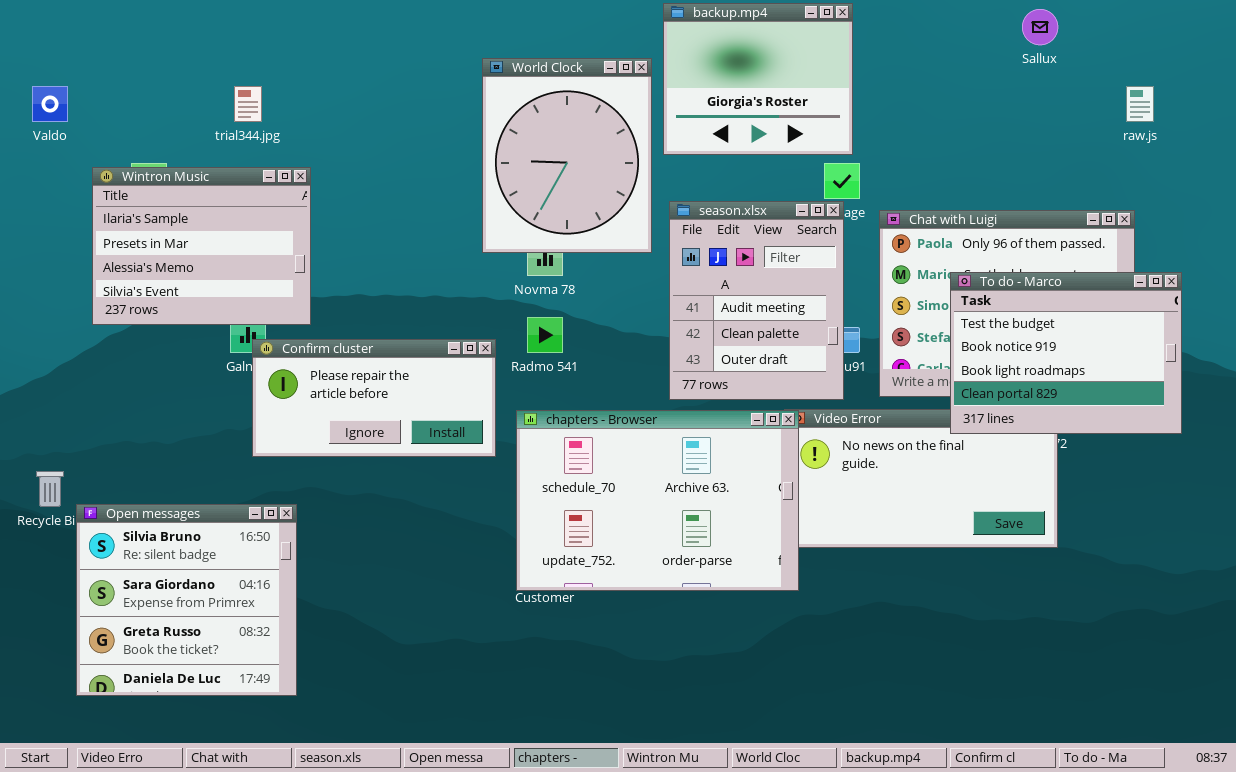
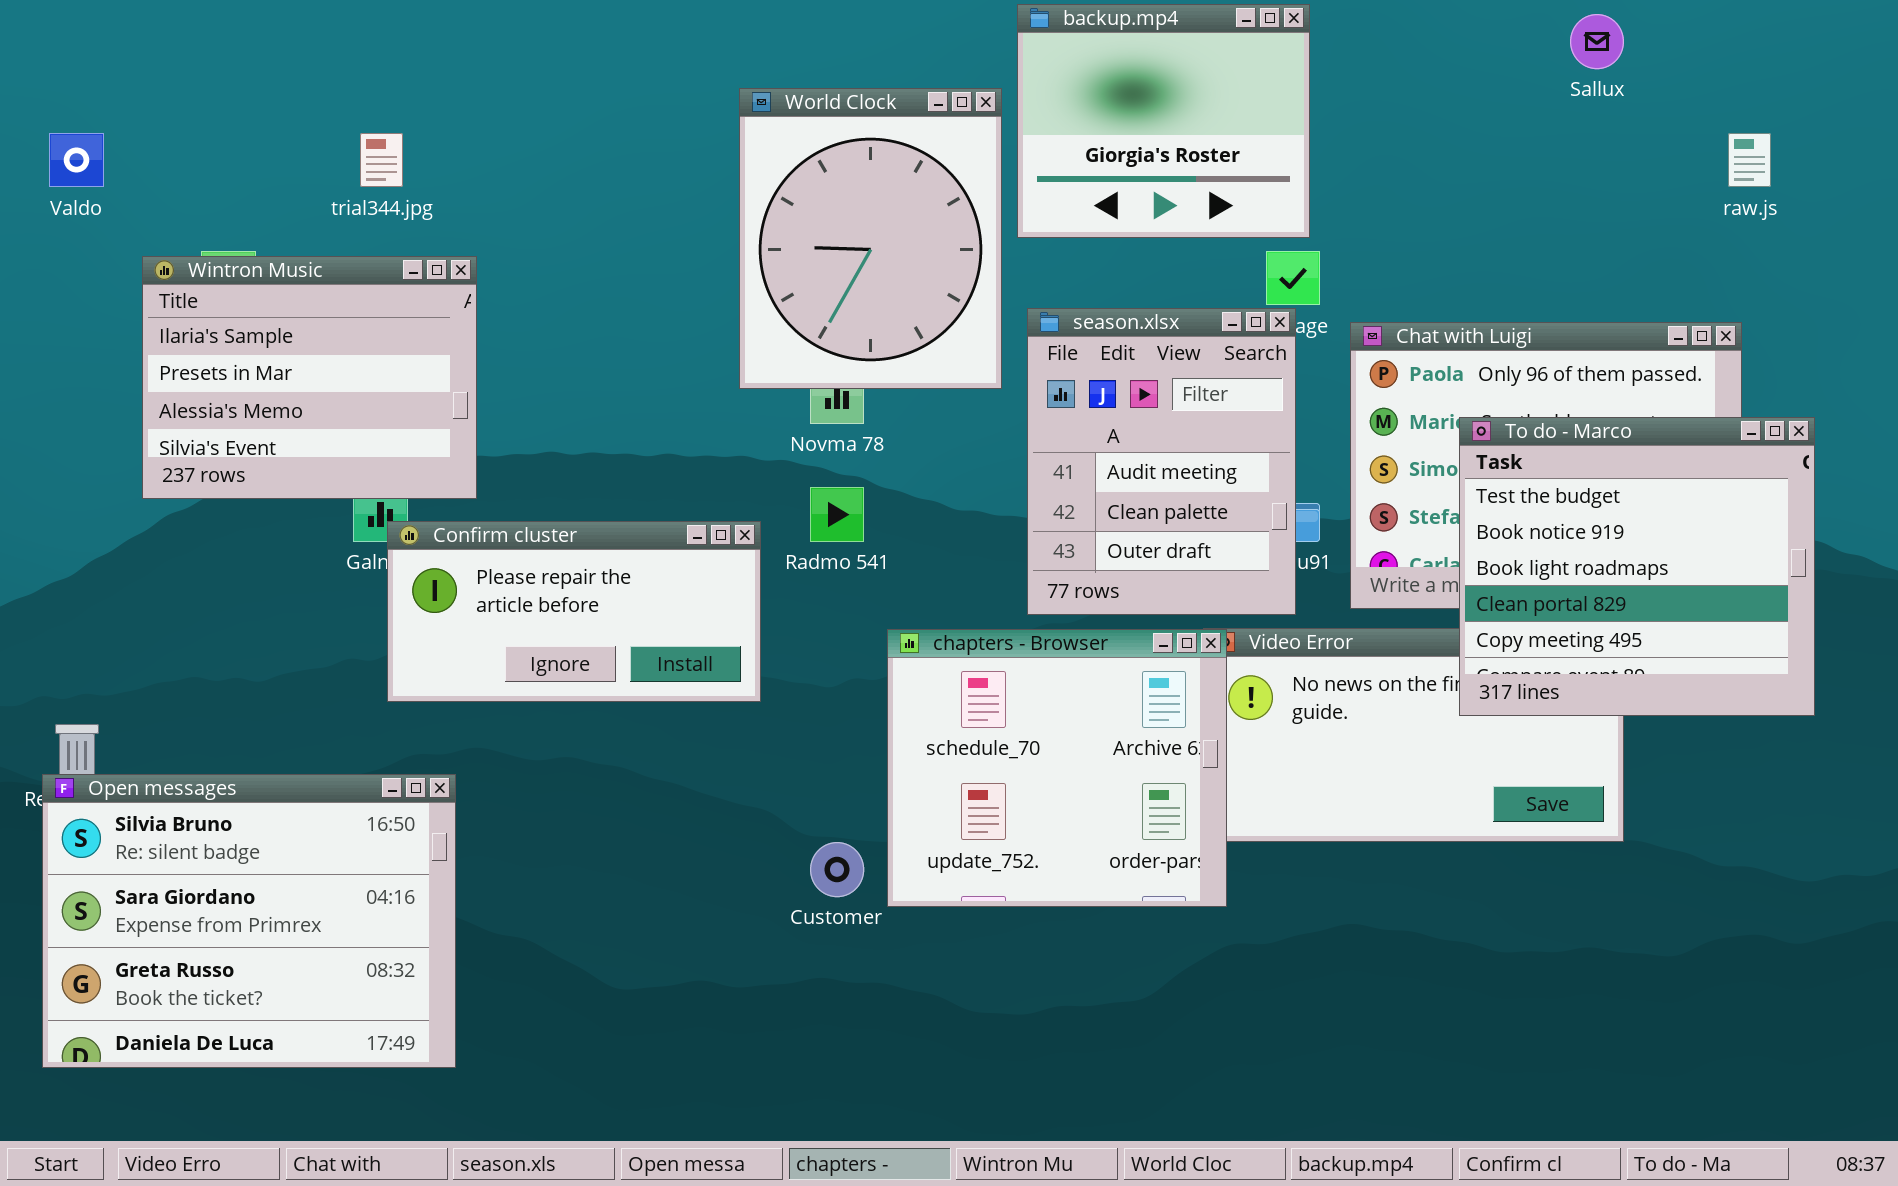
To do - Marco: [950,272,1182,434] -> [1459,417,1815,716], resized
chapters - Browser: [516,410,799,591] -> [887,629,1227,907], resized
Open messages: [76,504,297,696] -> [42,774,456,1068], resized

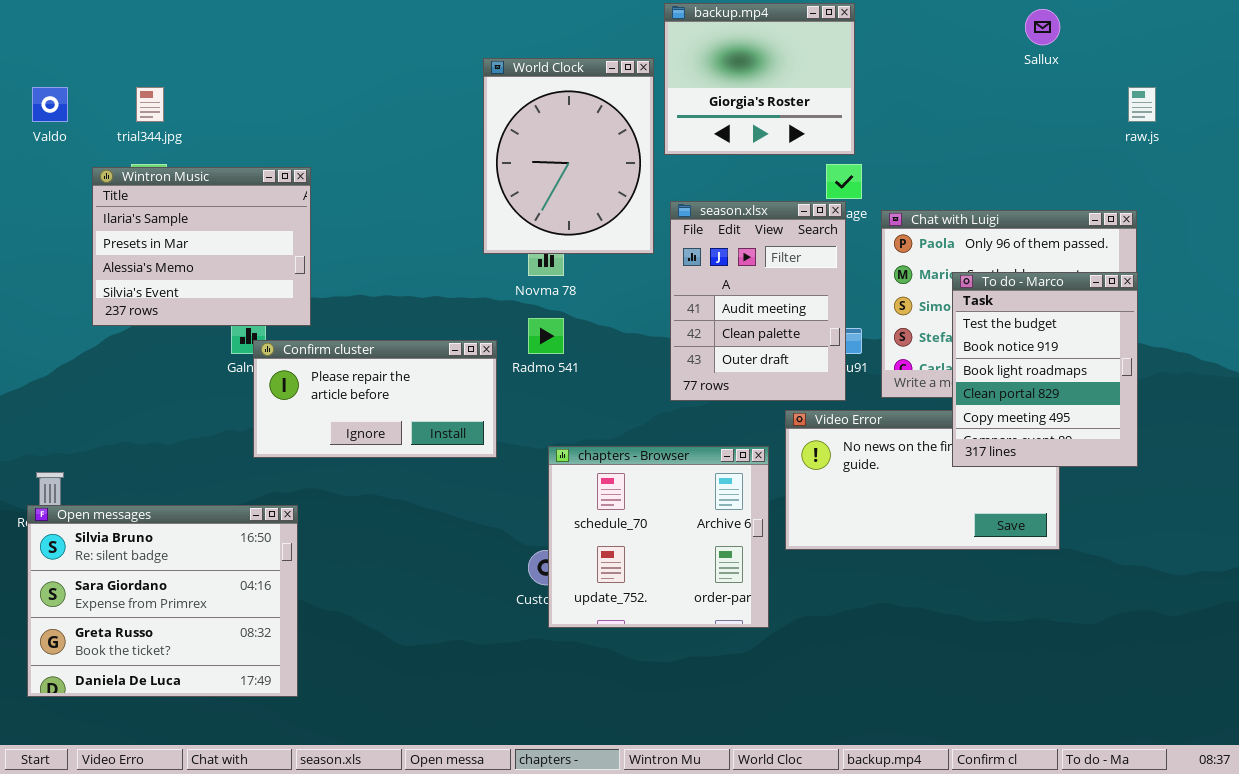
trial344.jpg: [360,133,403,187] -> [136,87,164,122], moved
To do - Marco: [1459,417,1815,716] -> [952,272,1138,467], resized
chapters - Browser: [887,629,1227,907] -> [548,446,769,628], moved

